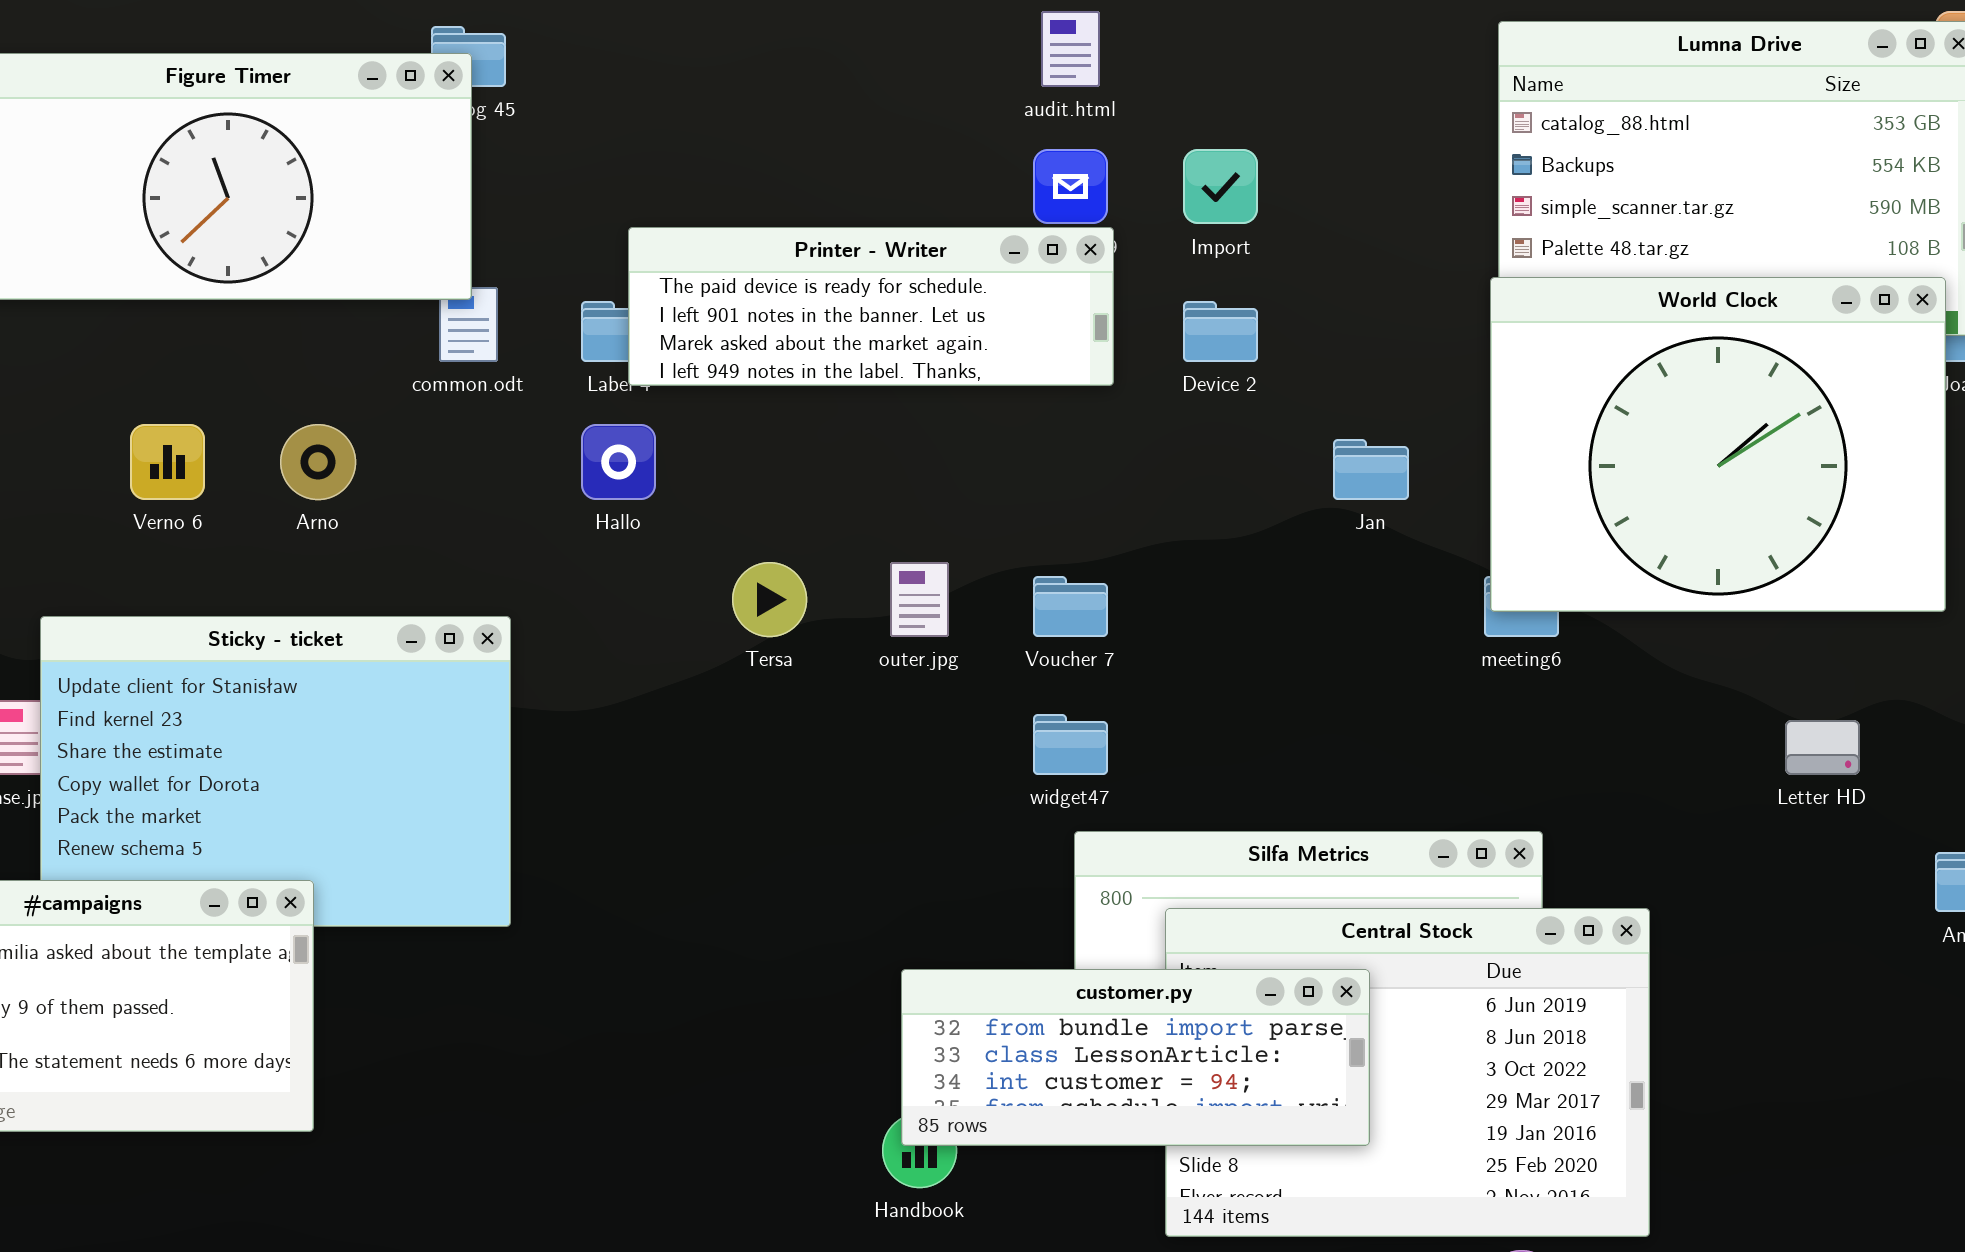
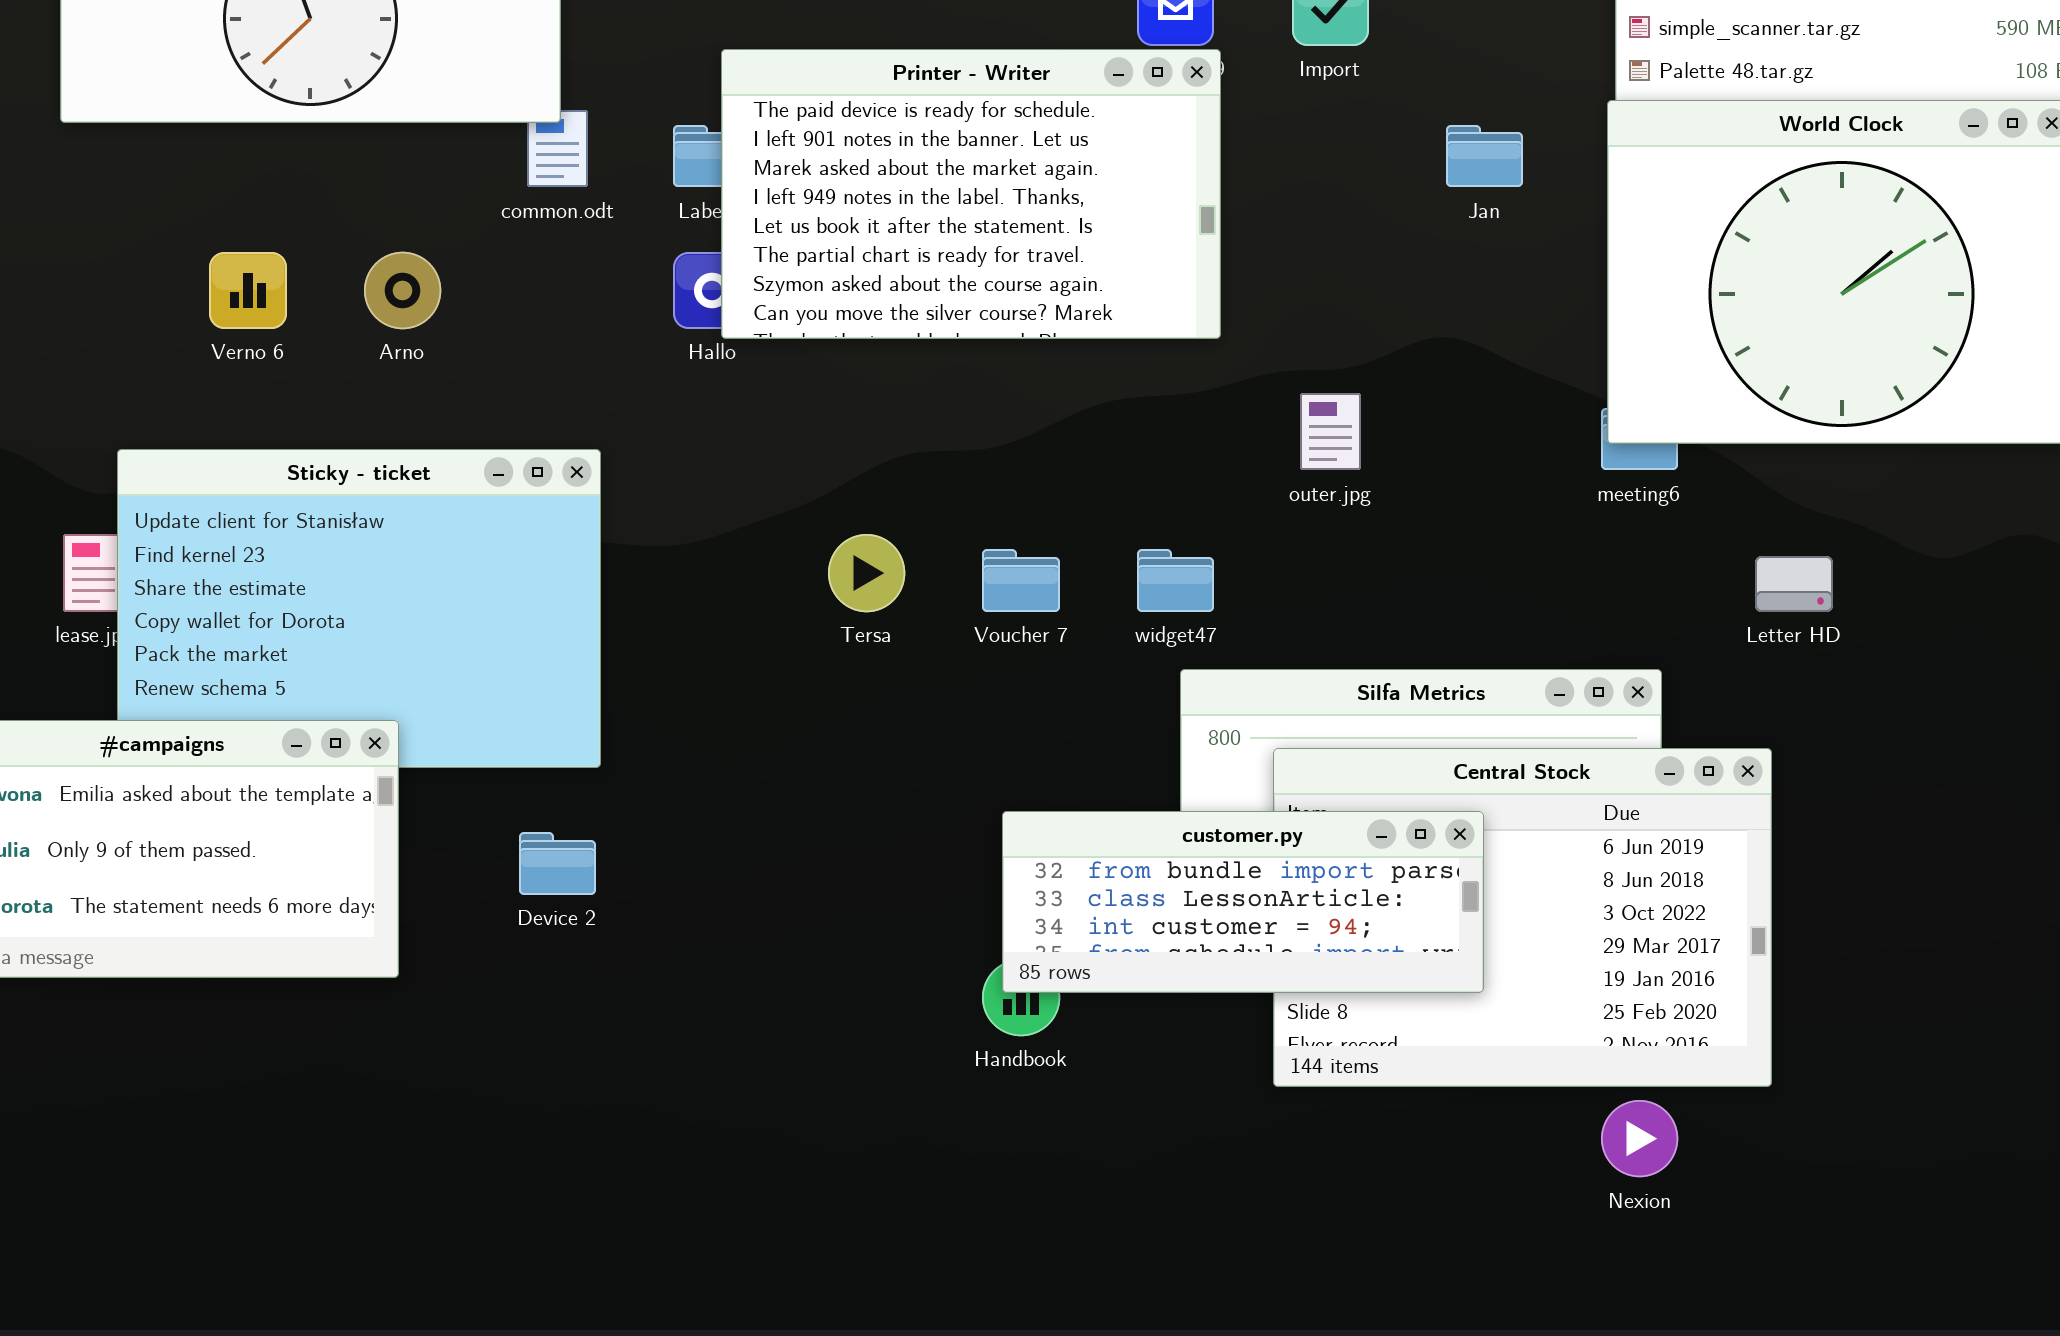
Printer - Writer: [628,227,1114,386] -> [721,49,1221,339], resized
Device 2: [1183,301,1258,362] -> [519,832,596,895], moved
Jan: [1333,439,1409,500] -> [1446,125,1523,187], moved
Tersa: [732,562,807,637] -> [828,534,905,612], moved
outer.jpg: [890,562,949,637] -> [1300,393,1361,470], moved
Voucher 7: [1033,576,1108,637] -> [982,549,1060,612], moved
Letter HD: [1785,720,1860,775] -> [1755,556,1833,612], moved

